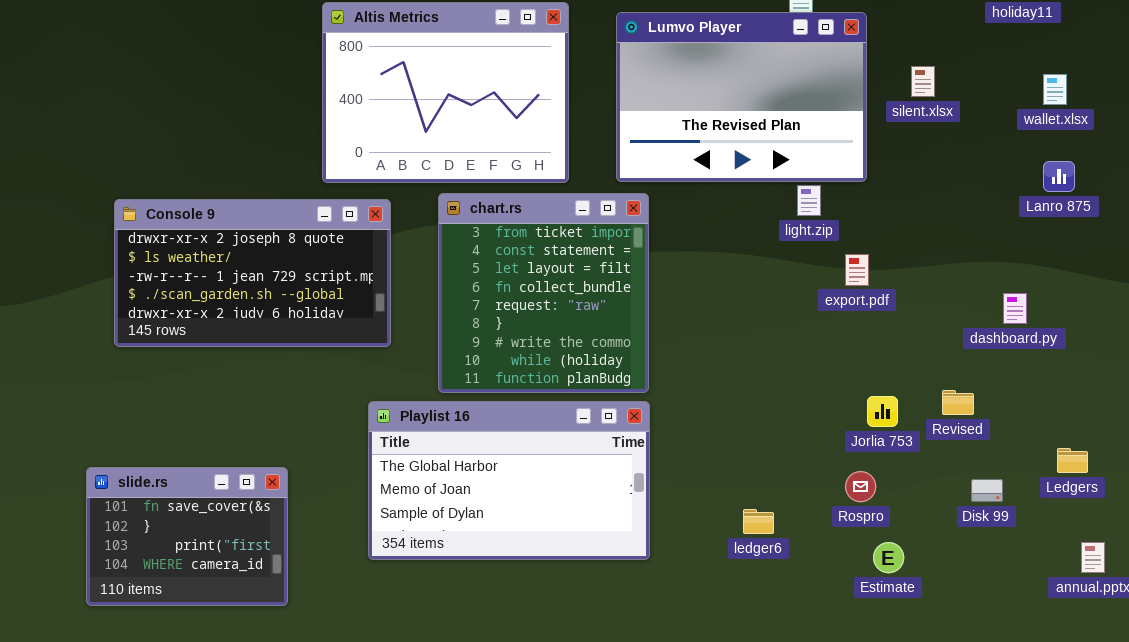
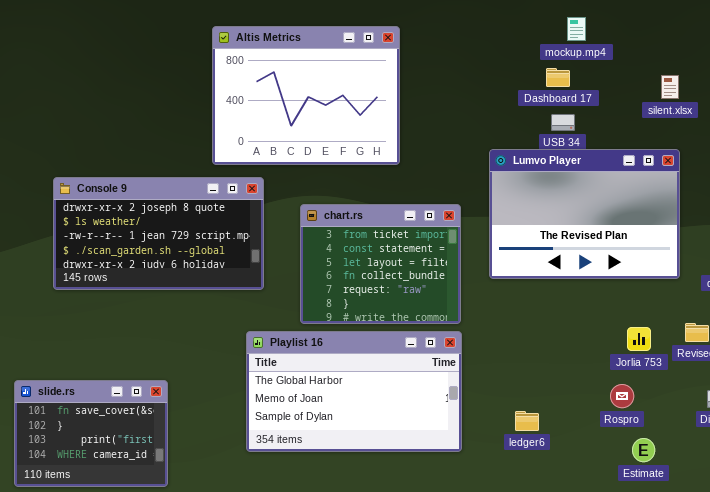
Lumvo Player: [616,12,867,182] -> [489,149,680,279], moved
chart.rs: [438,193,649,393] -> [300,204,461,324], resized
slide.rs: [86,467,288,606] -> [14,380,168,487], moved
ledger6: [743,509,774,534] -> [515,411,539,431], moved

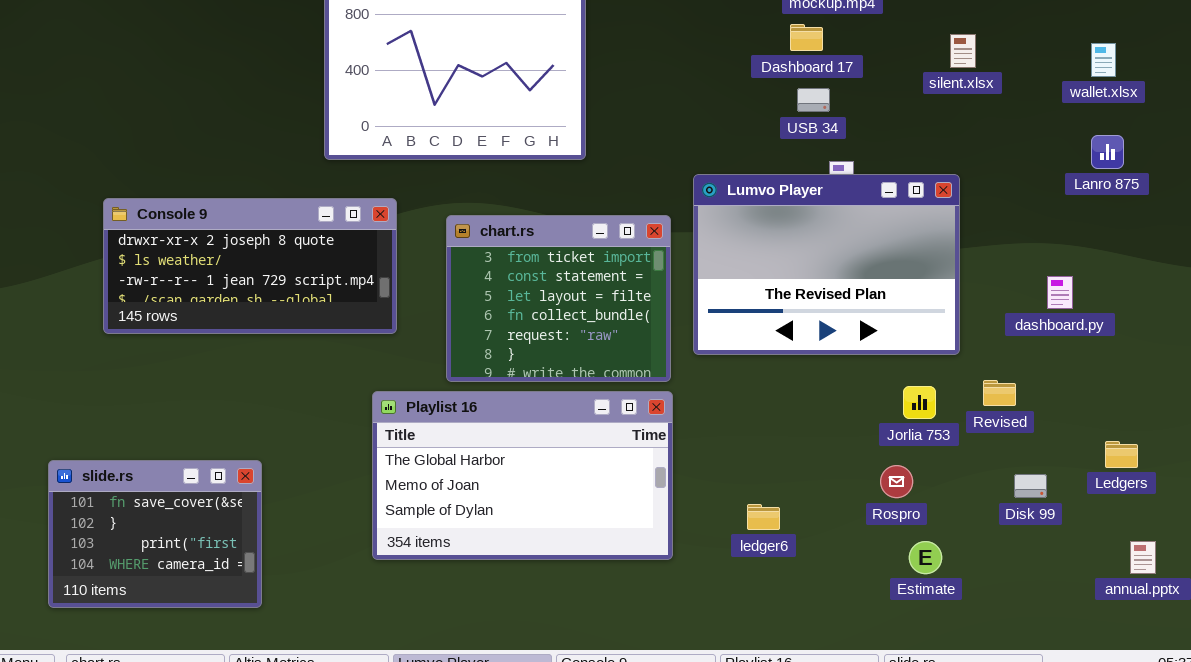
Lumvo Player: [489,149,680,279] -> [693,174,960,355], moved
Console 9: [53,177,264,290] -> [103,198,397,334], resized

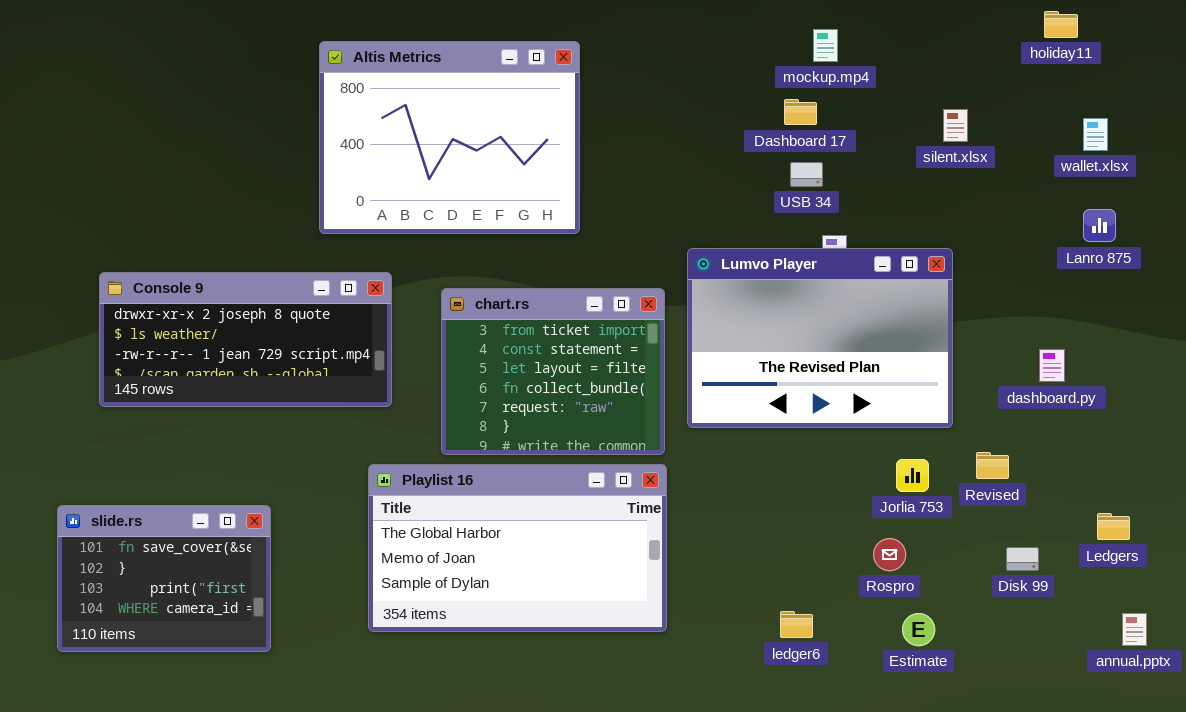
slide.rs: [48,460,262,608] -> [57,505,271,652], moved
ledger6: [747,504,780,530] -> [780,611,813,638], moved

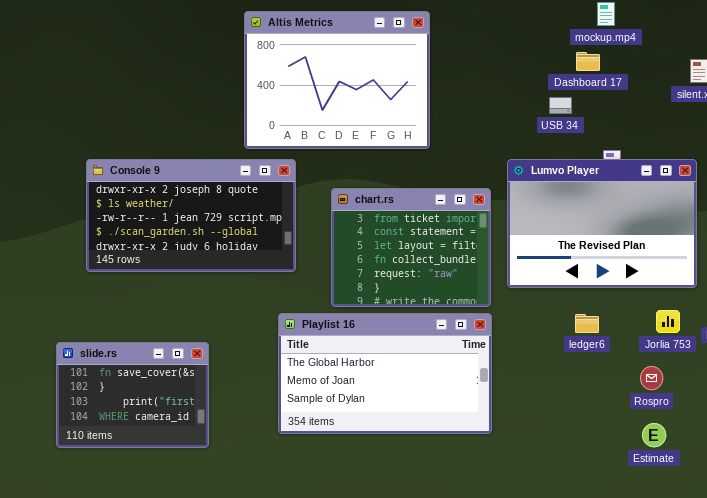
USB 34: [790,162,823,187] -> [549,97,572,114], moved
Console 9: [99,272,392,407] -> [86,159,296,272], resized
ledger6: [780,611,813,638] -> [575,314,599,333], moved
Estimate: [902,613,935,646] -> [642,423,666,447], moved

